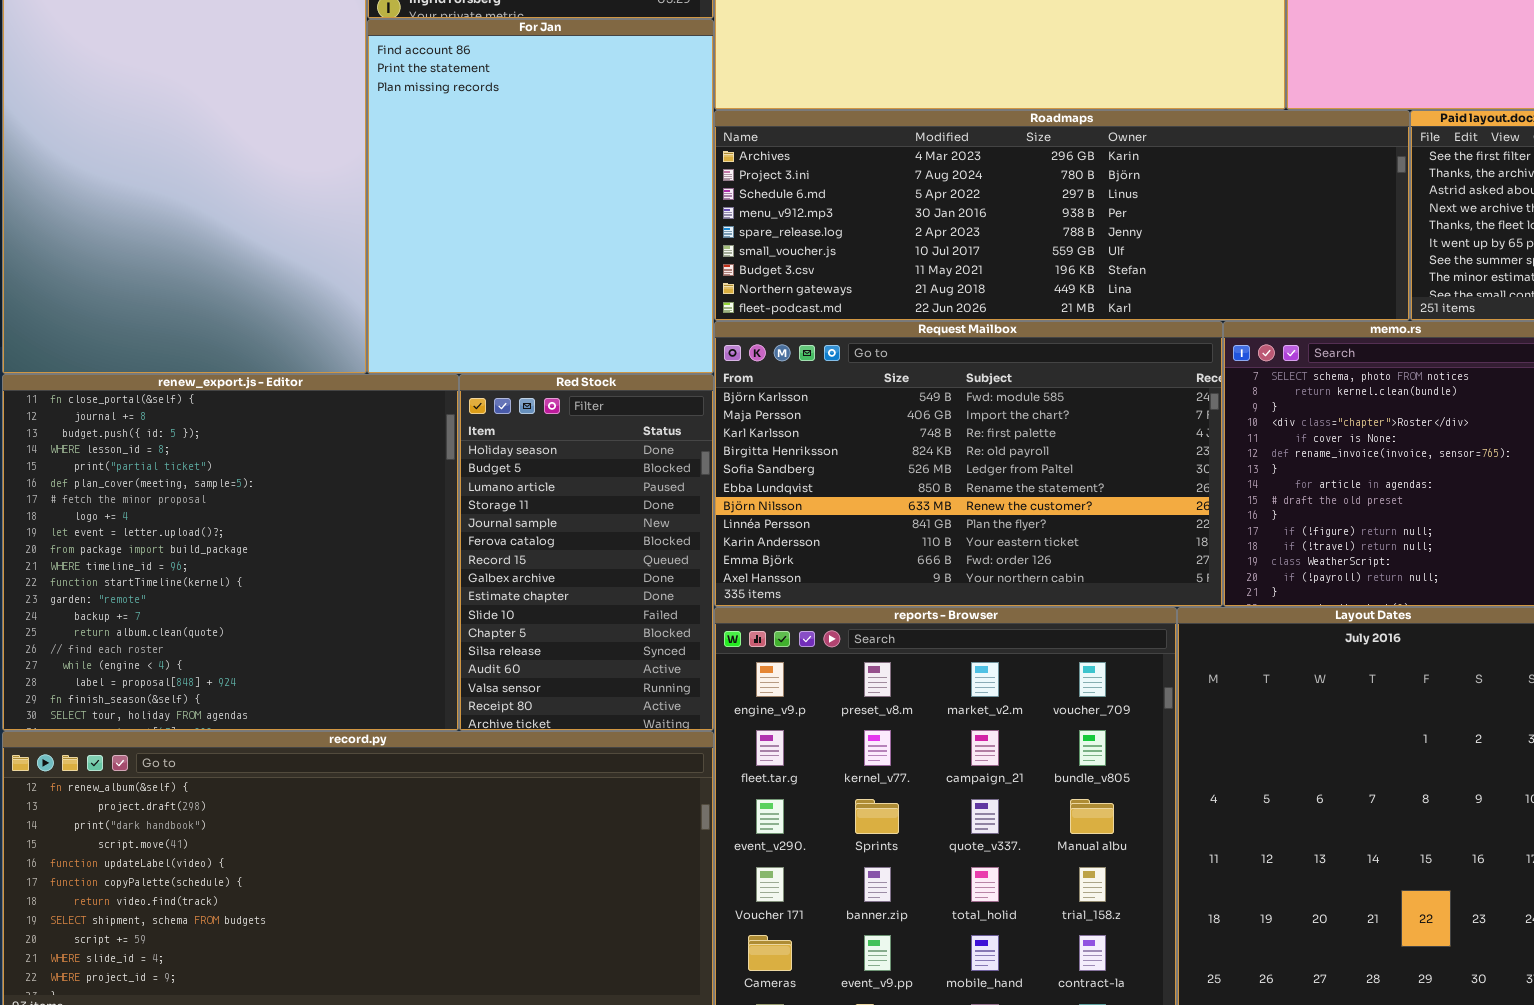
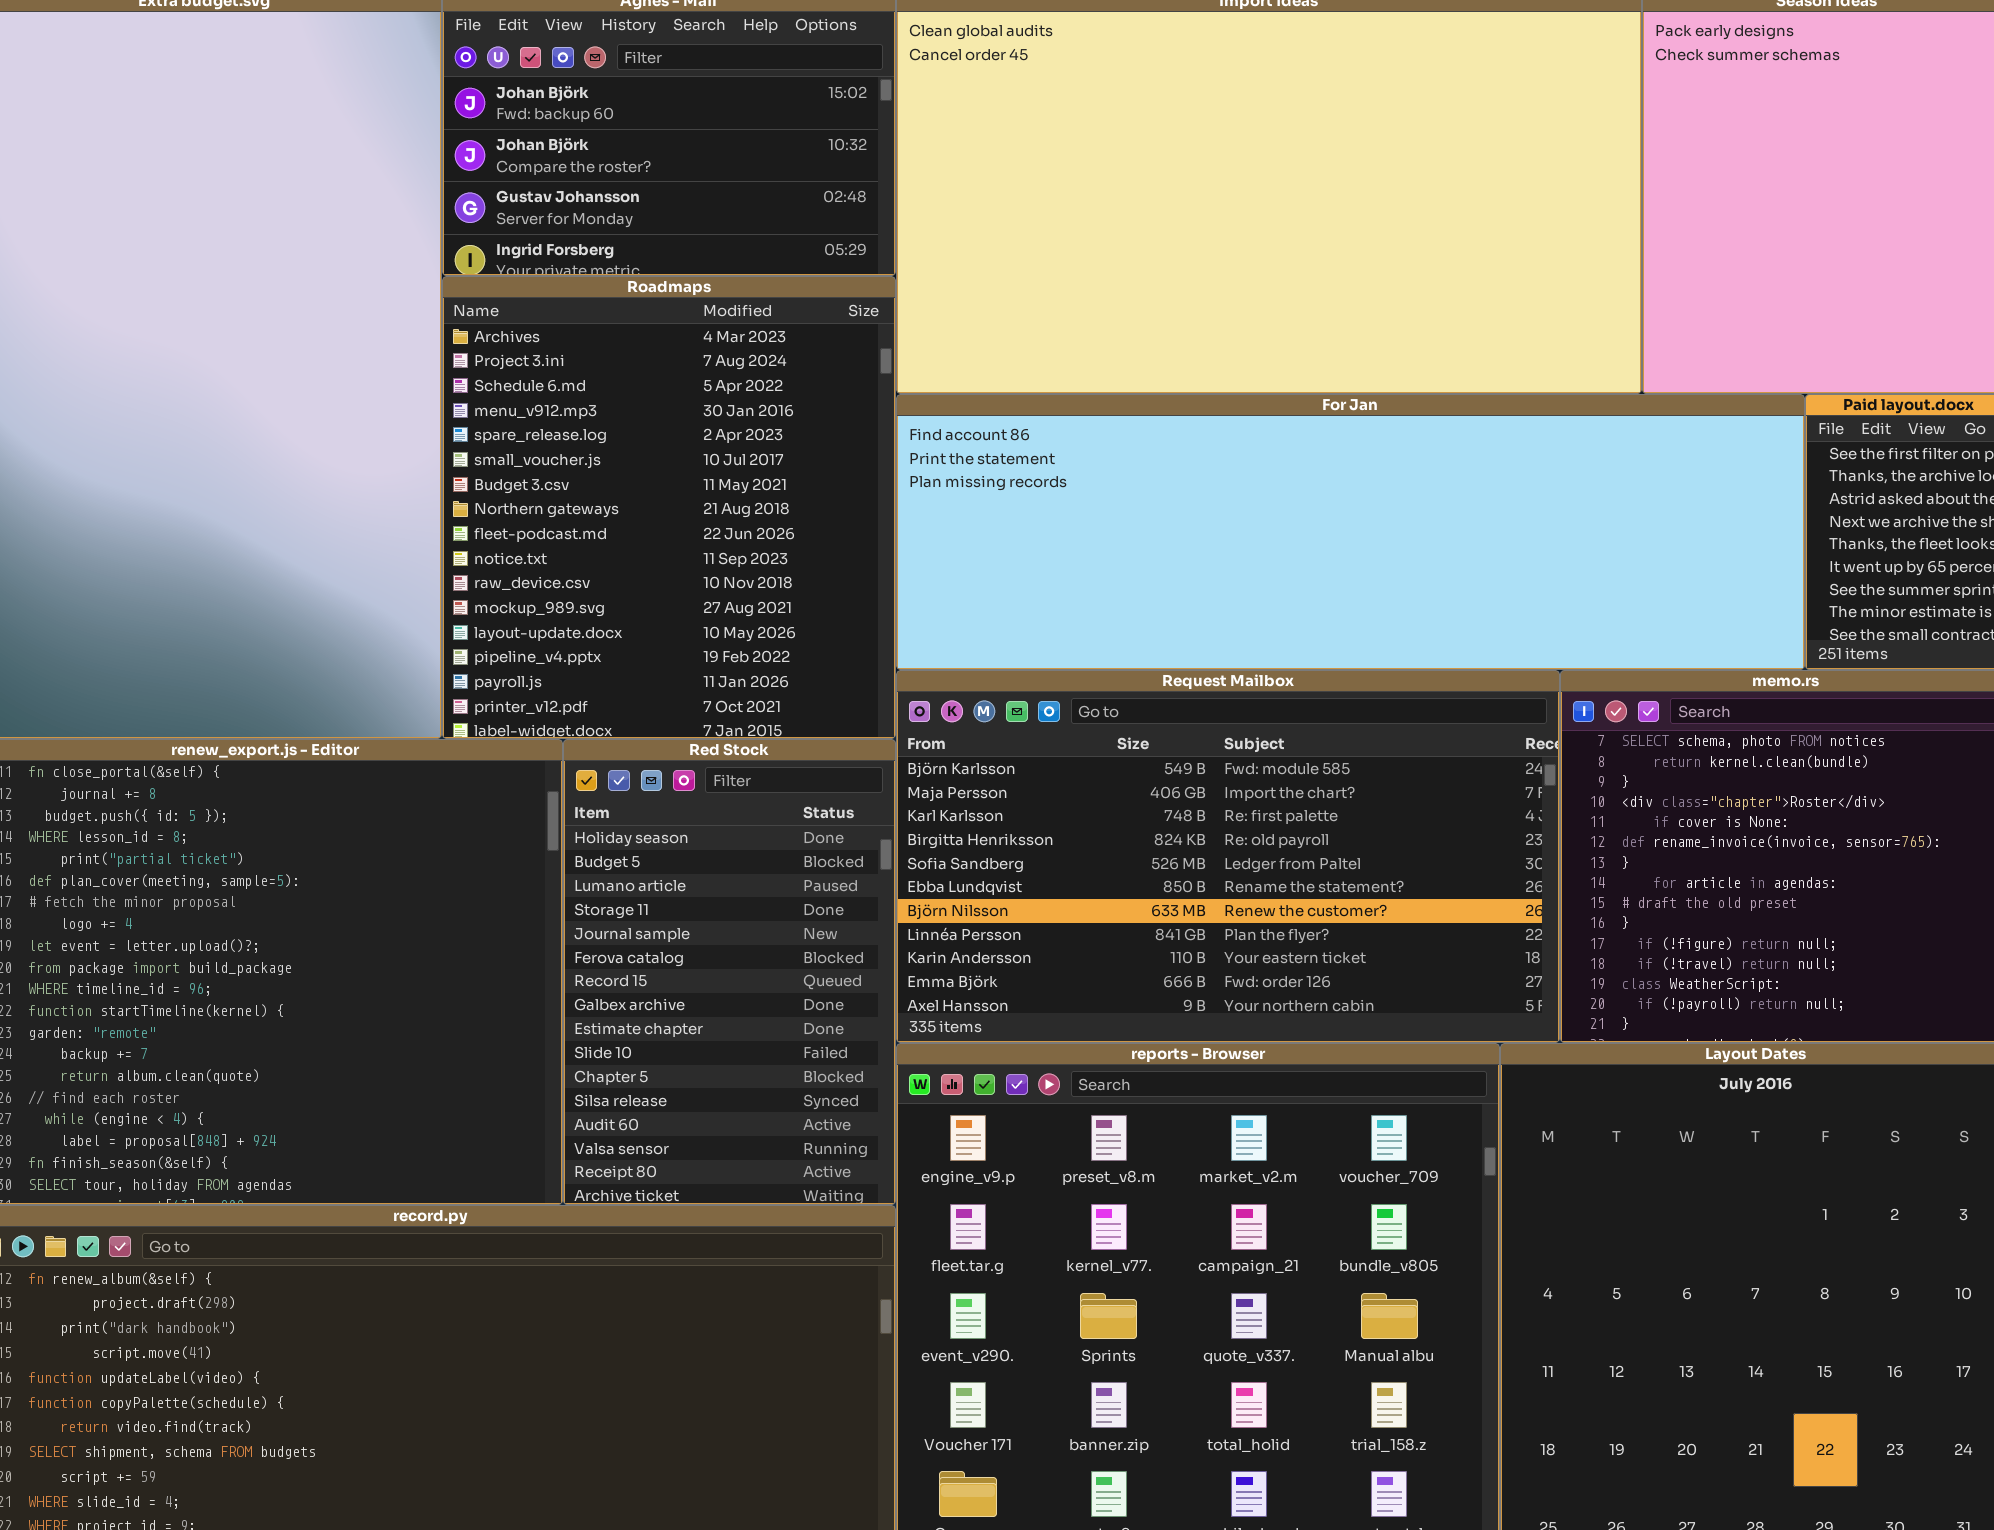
For Jan: [367,19,714,374] -> [896,394,1805,670], moved, resized
Roadmaps: [714,110,1410,321] -> [442,276,896,739], moved, resized

